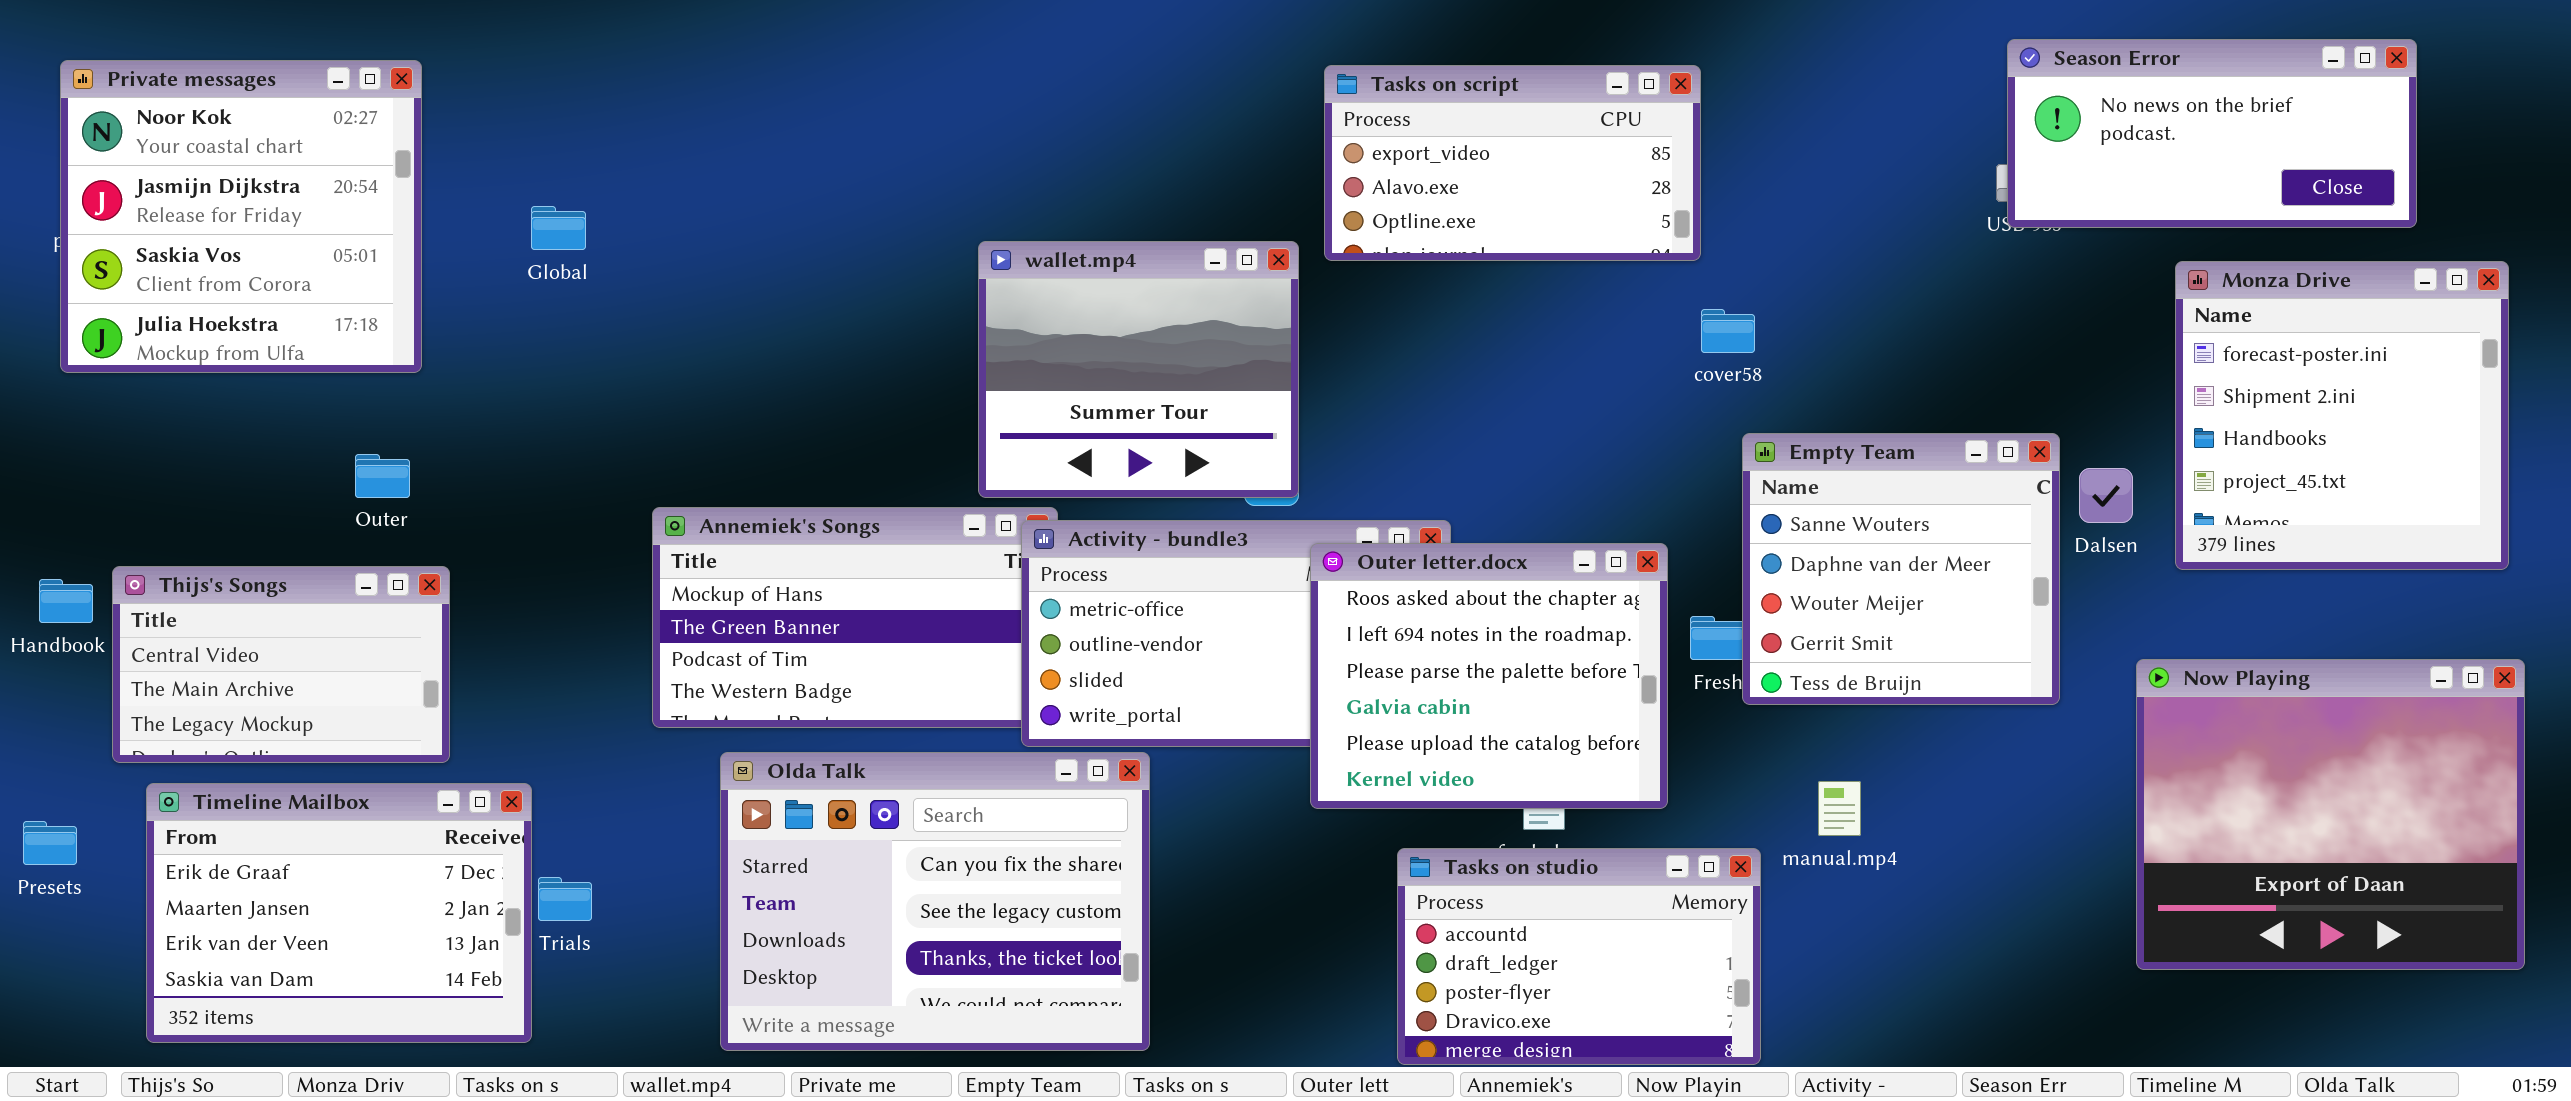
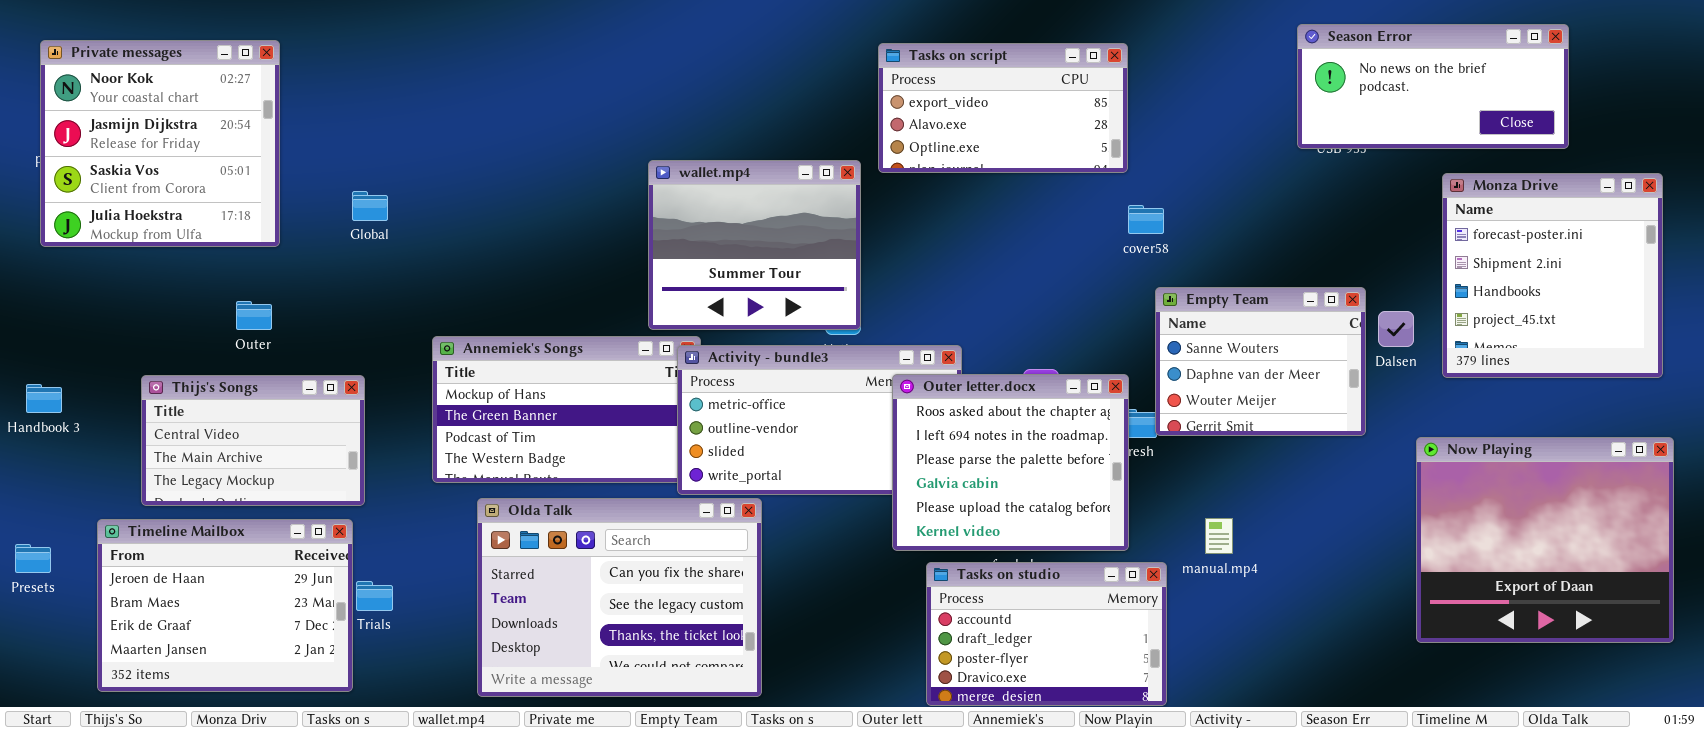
Season Error: [2007,39,2417,228] -> [1297,24,1569,149], moved
Global: [531,206,586,250] -> [352,191,388,221], moved
Empty Team: [1742,433,2060,705] -> [1155,287,1366,436], resized
Outer letter.docx: [1310,543,1668,809] -> [892,374,1129,551], moved
Thijs's Songs: [112,566,450,763] -> [141,375,365,506], moved
Timeline Mailbox: [146,783,532,1043] -> [97,519,353,692], scrolled up 2 rows

